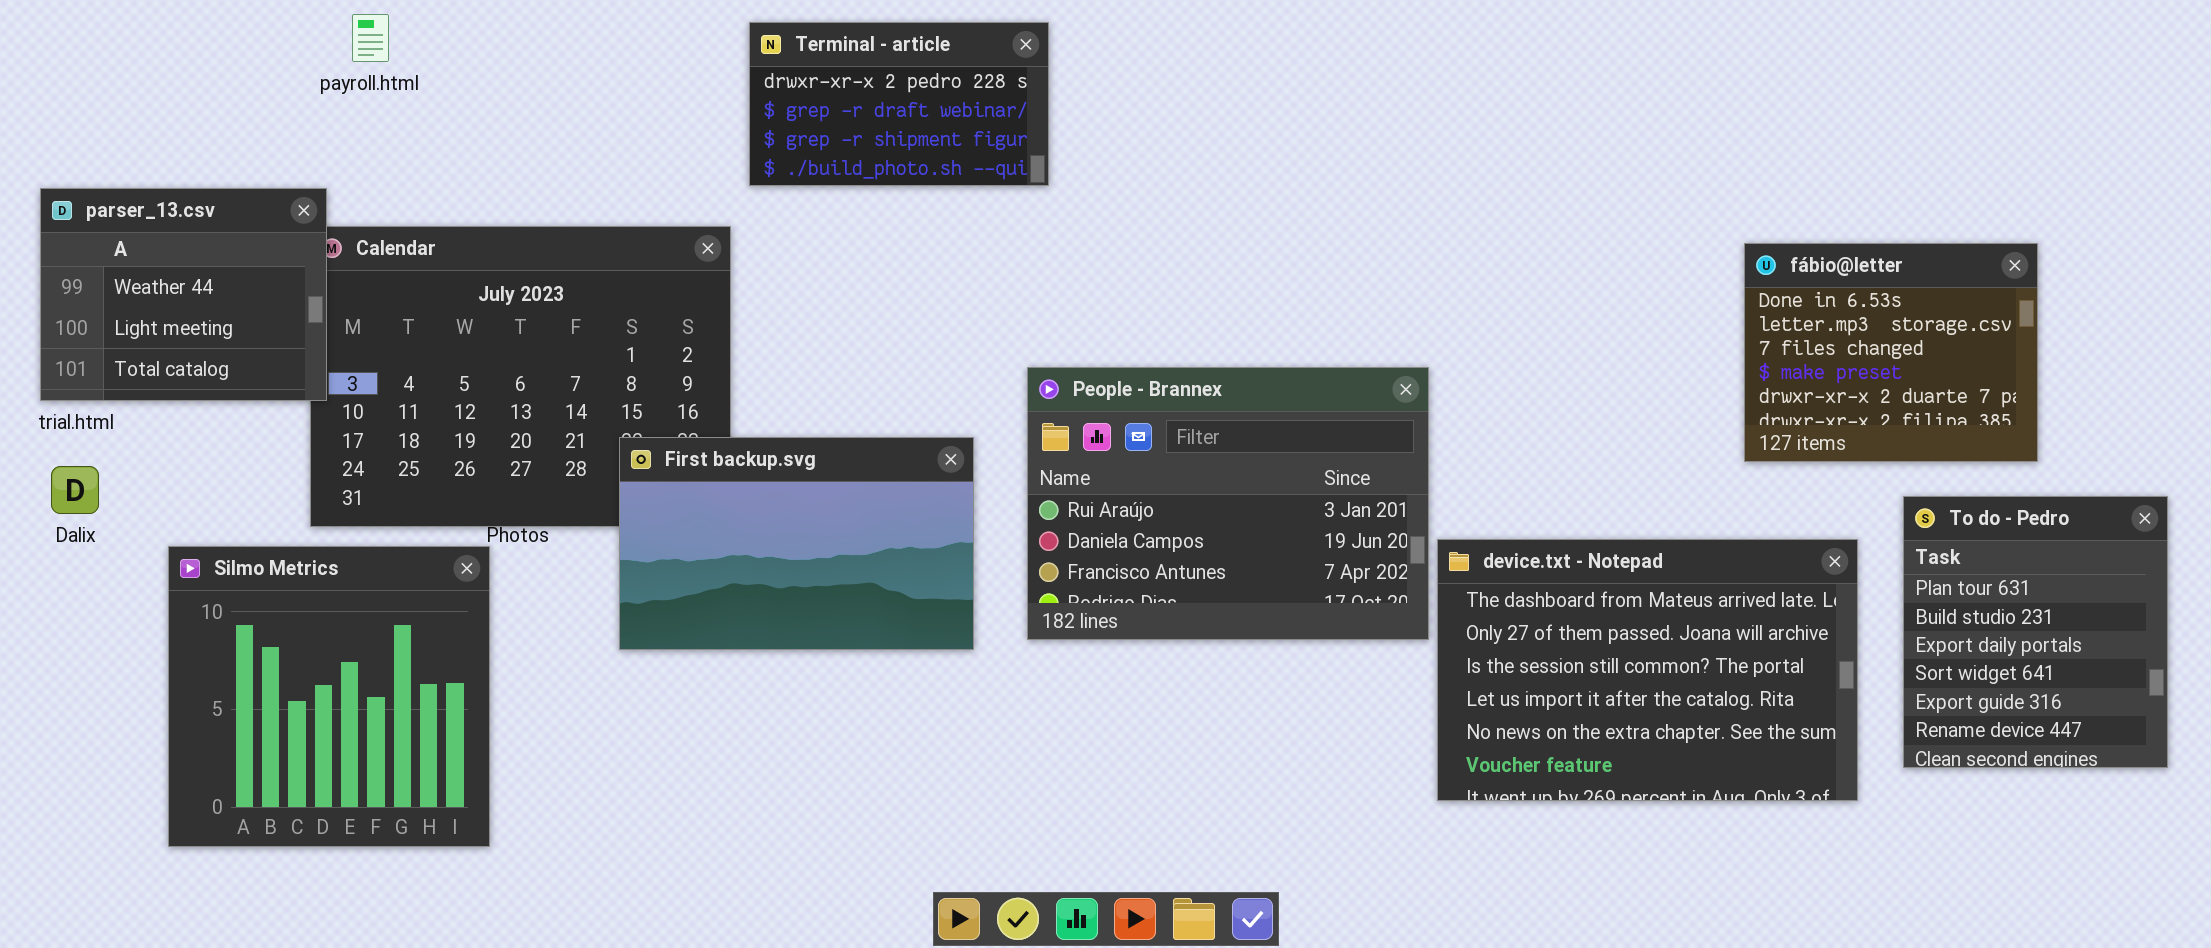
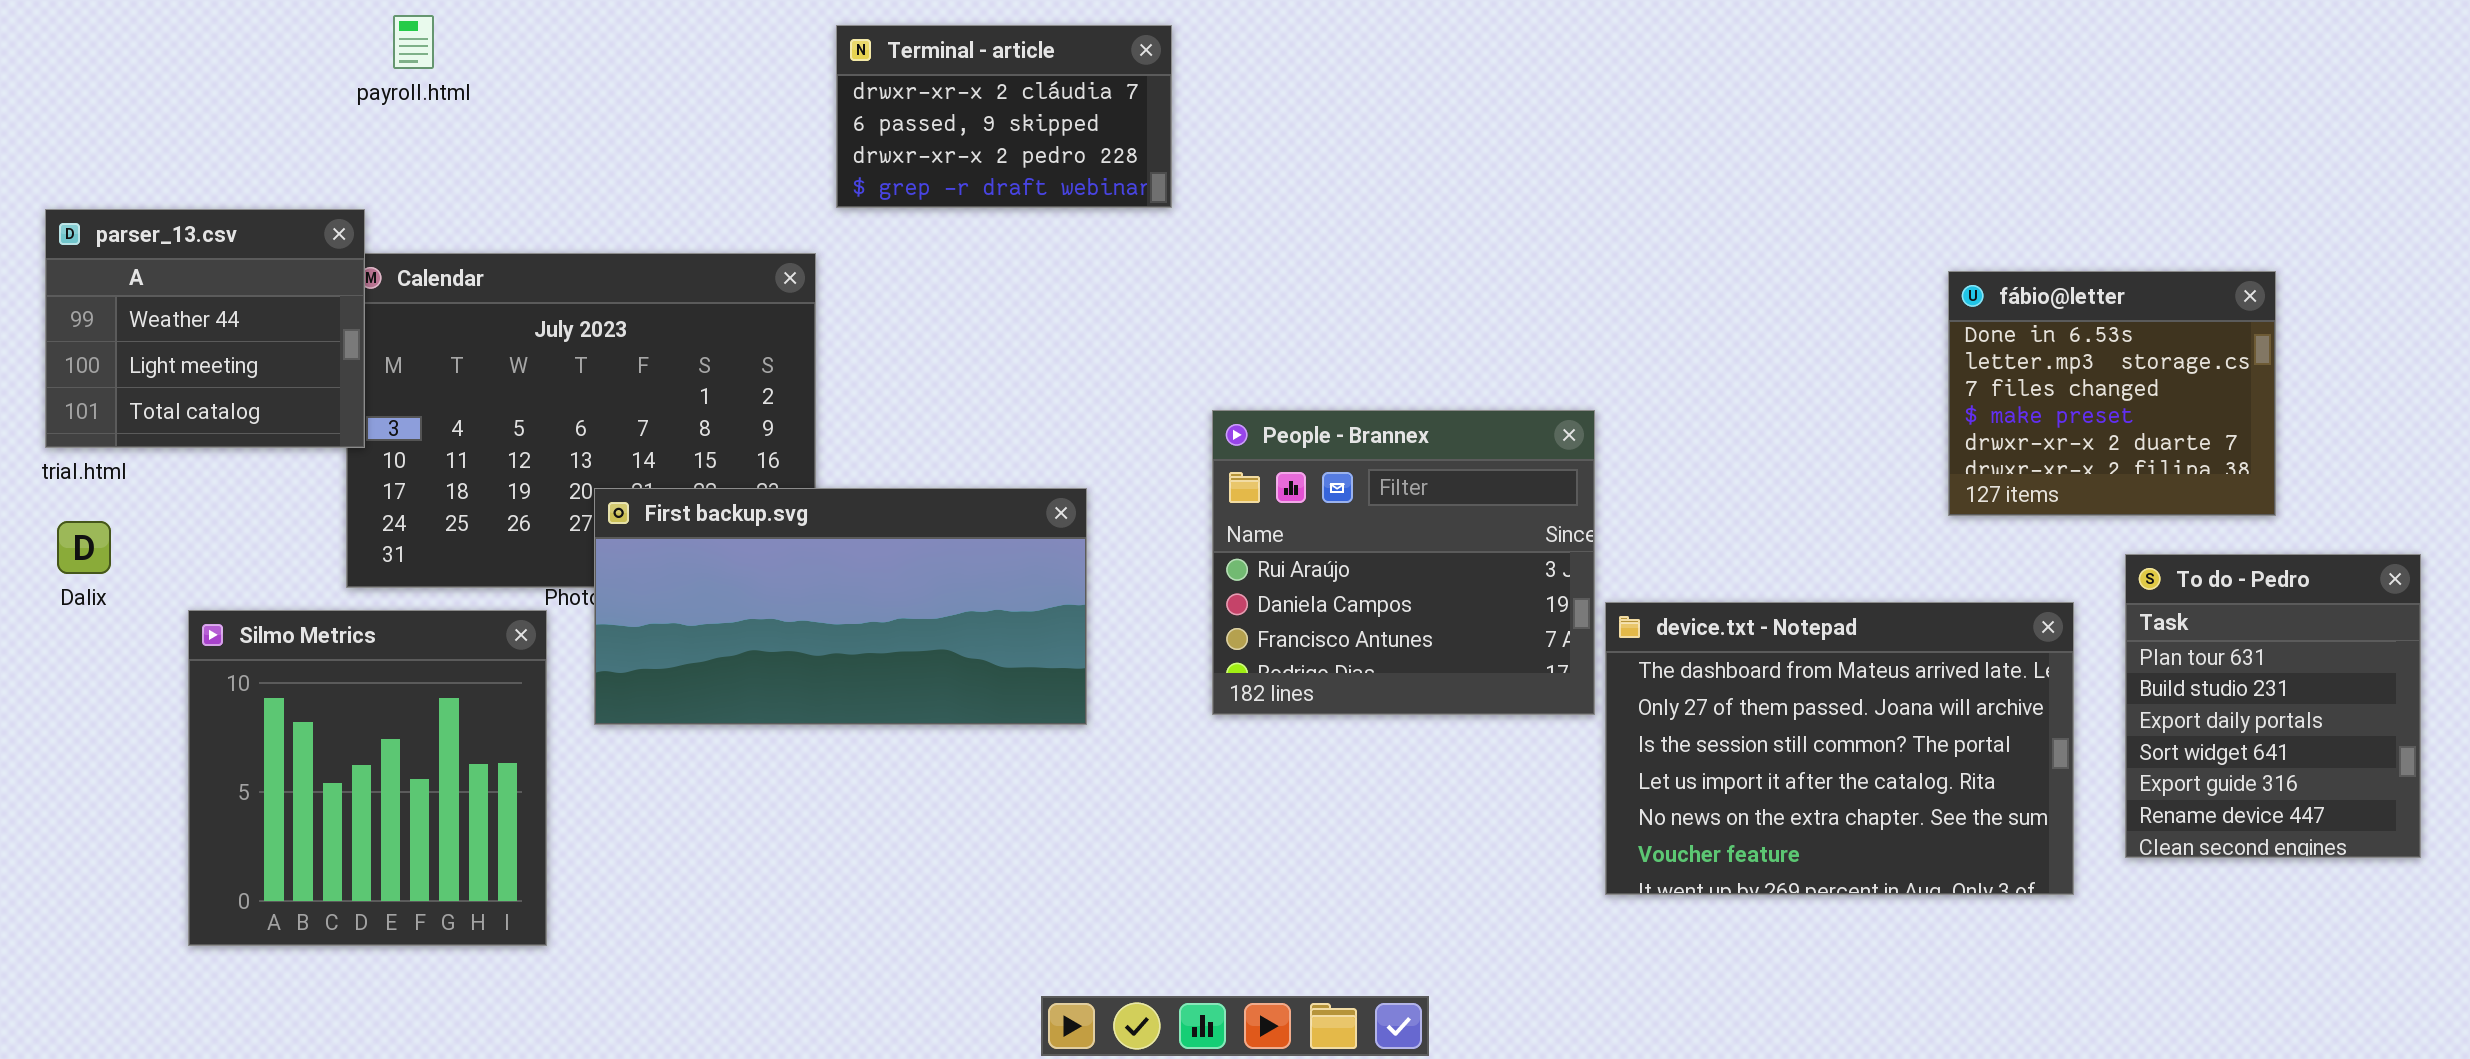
Terminal - article: [749,22,1049,186] -> [836,25,1172,208], scrolled up 2 rows
People - Brannex: [1027,367,1429,640] -> [1212,410,1595,715], resized
First backup.svg: [619,437,974,650] -> [594,488,1087,725], resized

